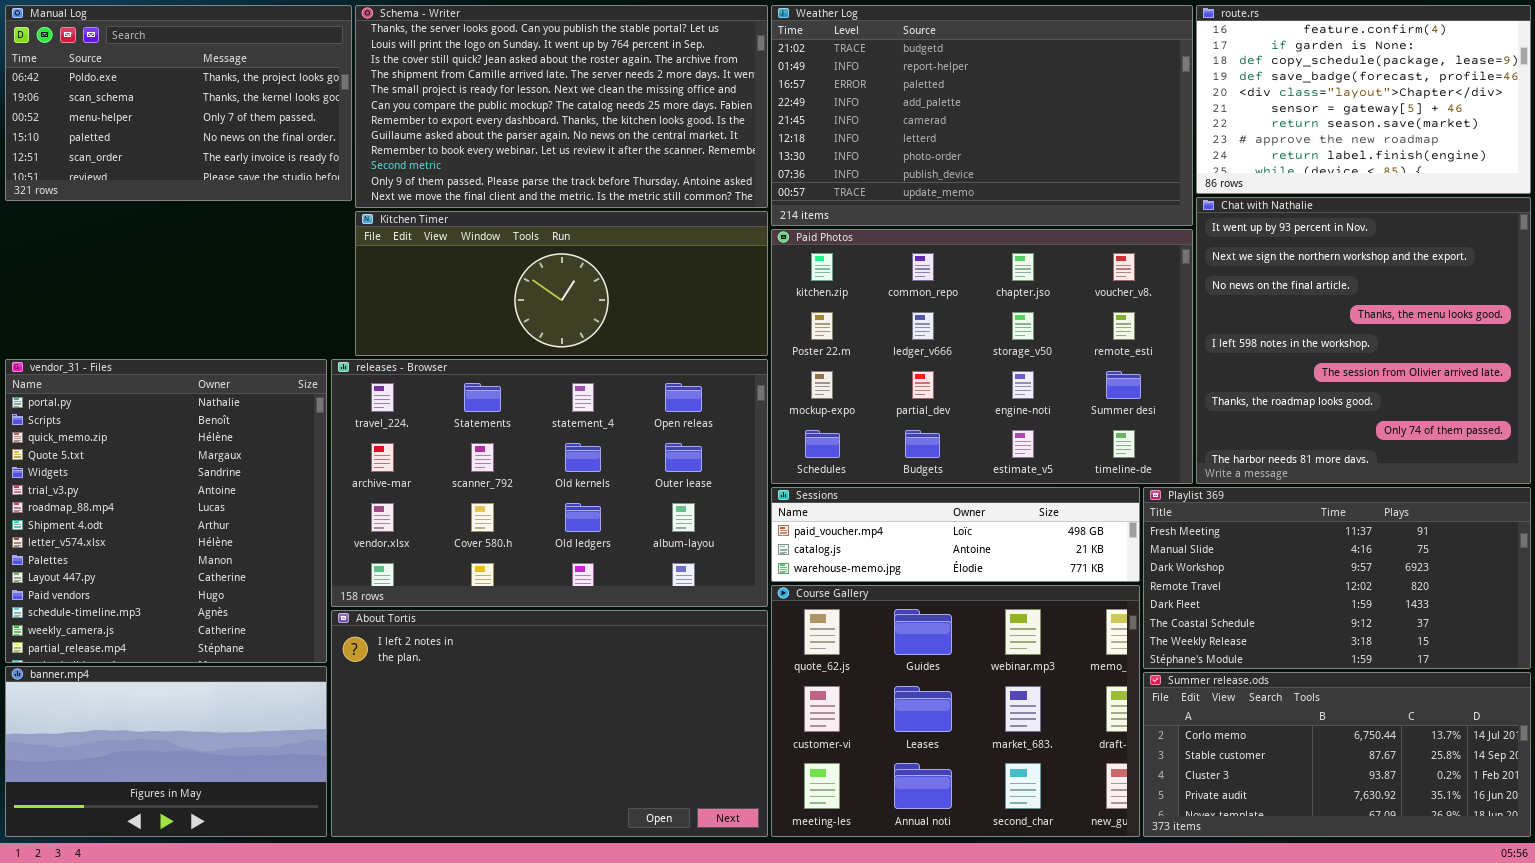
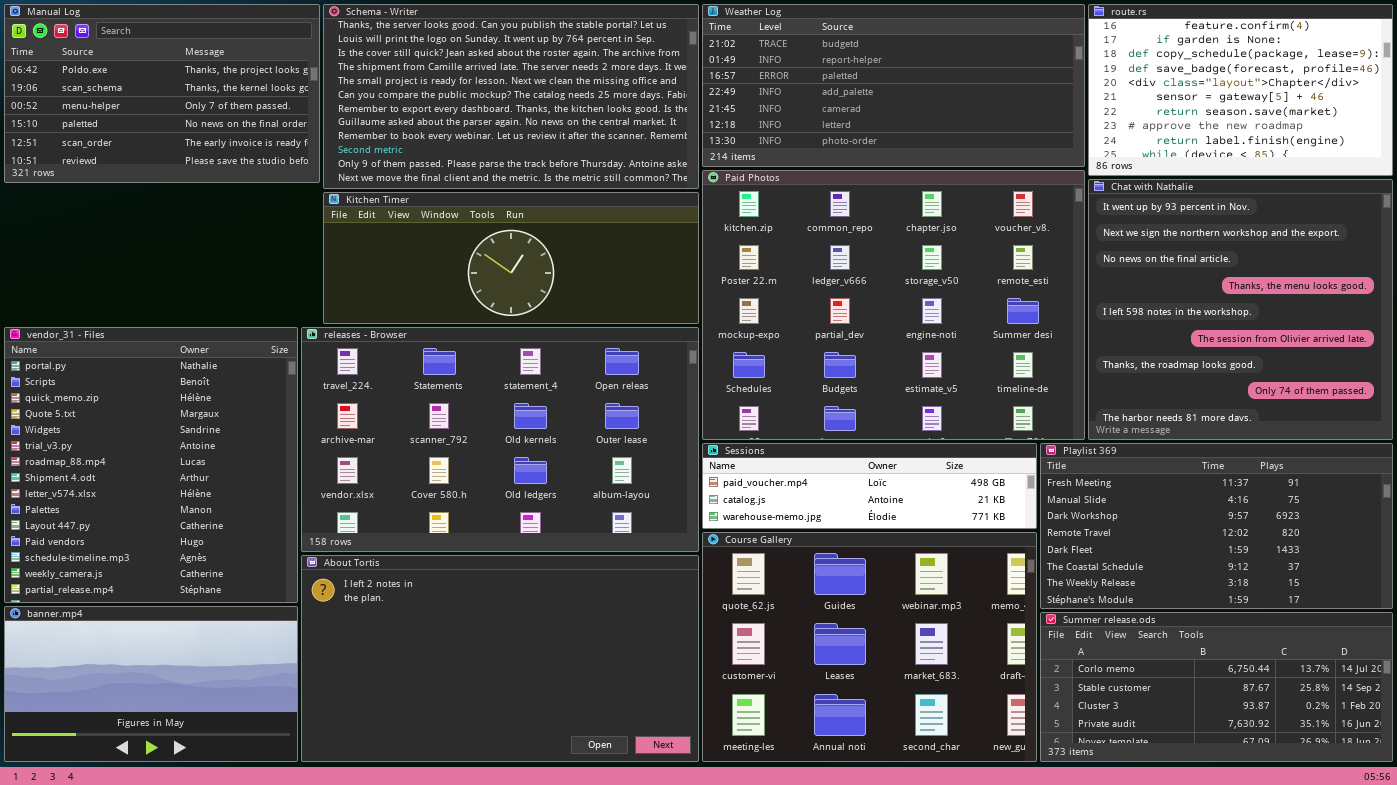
Weather Log: [771,5,1193,226] -> [702,4,1085,167], resized
Paid Photos: [771,229,1193,484] -> [702,170,1085,440], resized

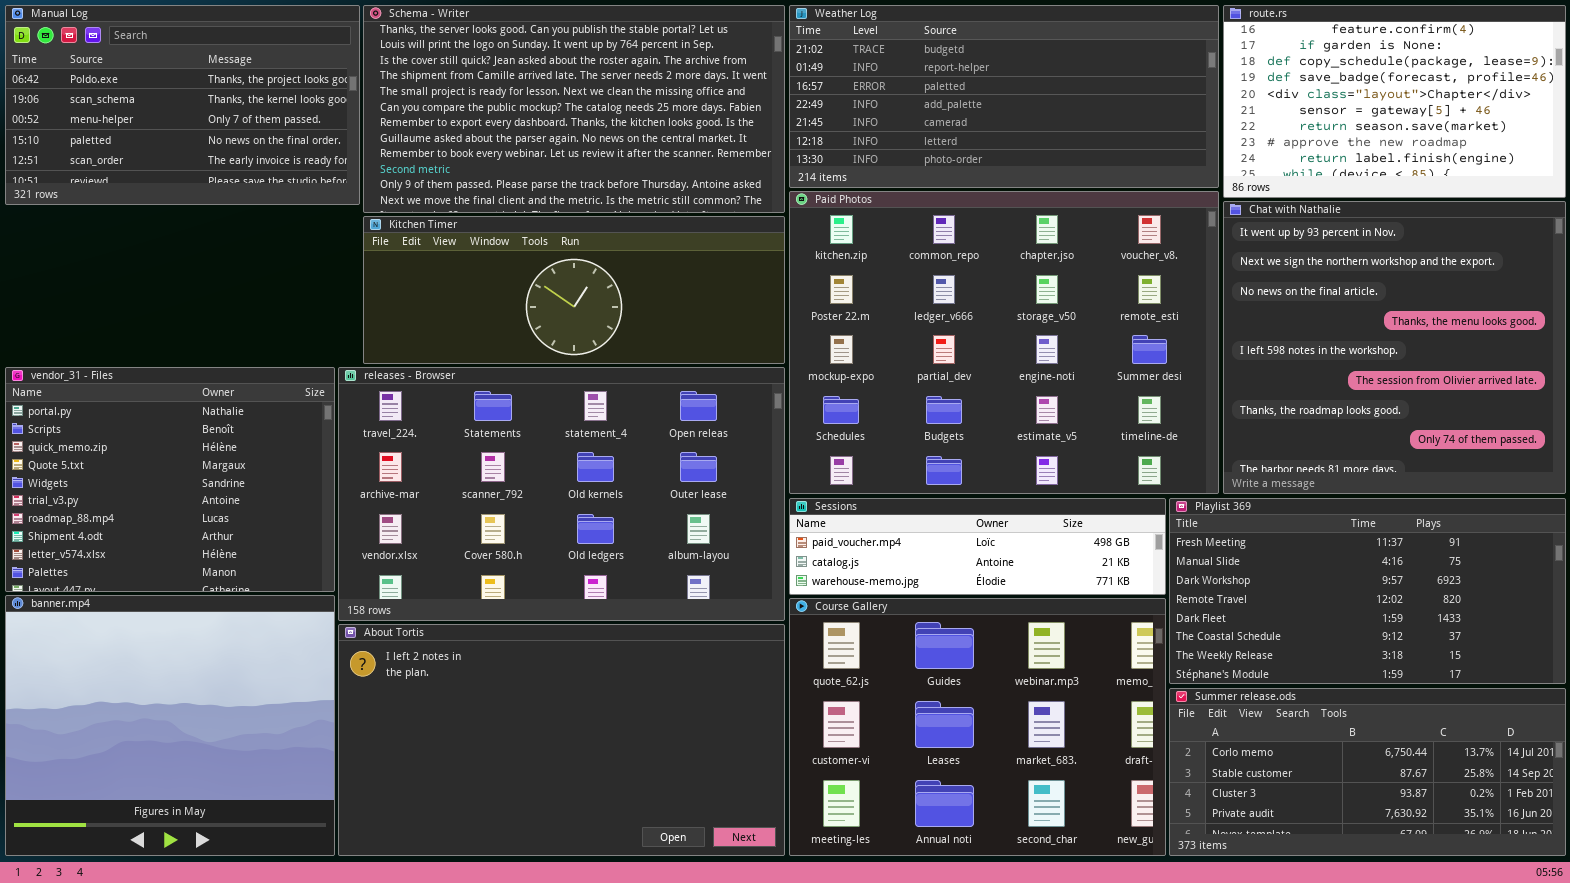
vendor_31 - Files: [4,327,298,603] -> [5,367,335,592], resized
banner.mp4: [4,606,298,762] -> [5,595,335,856], resized

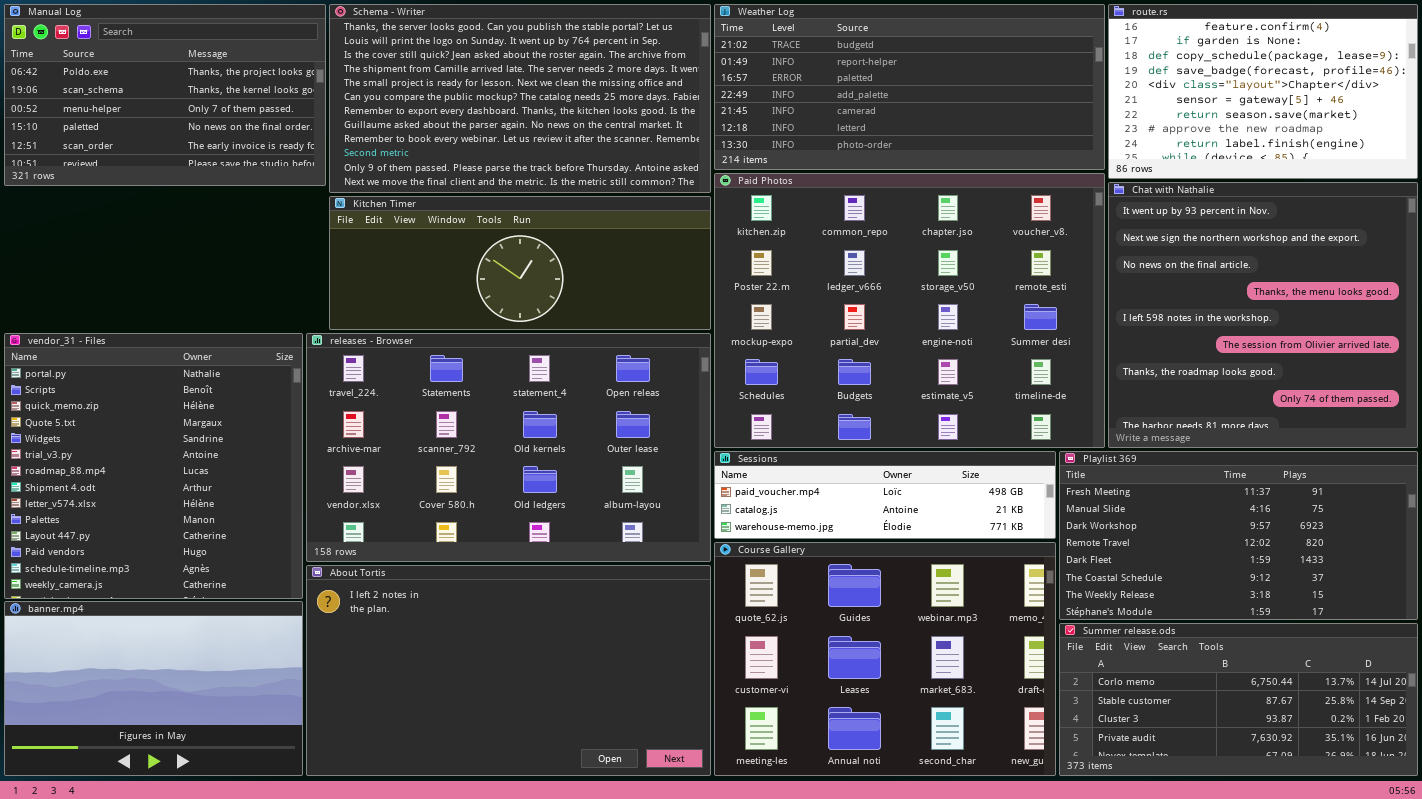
vendor_31 - Files: [5,367,335,592] -> [4,333,303,599], resized
banner.mp4: [5,595,335,856] -> [4,601,303,776], resized

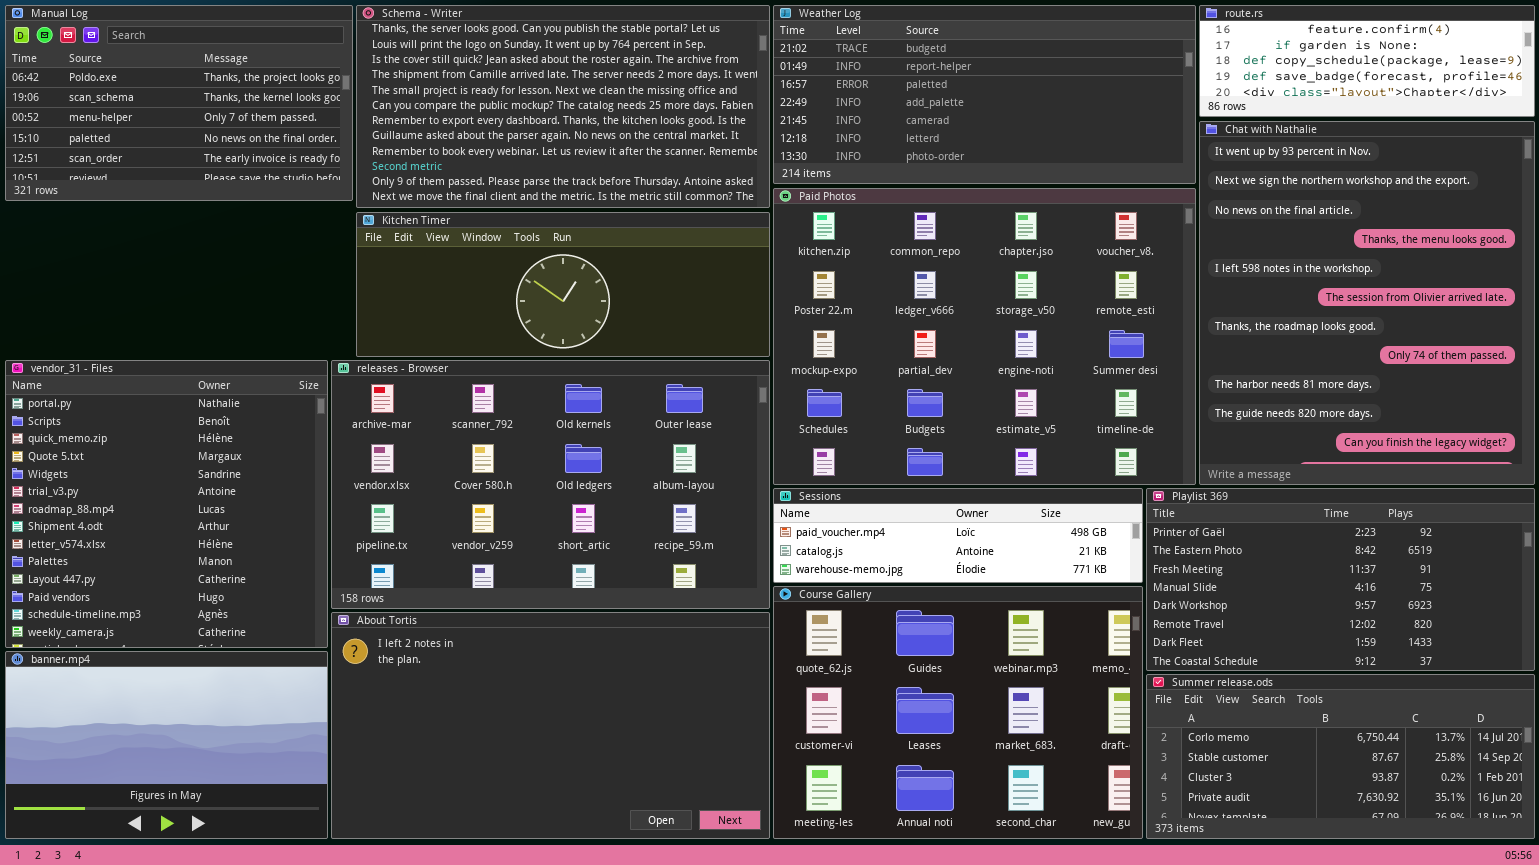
route.rs: [1108,4,1418,179] -> [1199,5,1535,117], resized
Chat with Nathalie: [1108,182,1418,448] -> [1199,121,1535,485], resized
releases - Browser: [306,333,711,562] -> [331,360,770,609], scrolled down 1 row
Playlist 369: [1059,451,1418,620] -> [1146,488,1535,671], scrolled up 2 rows

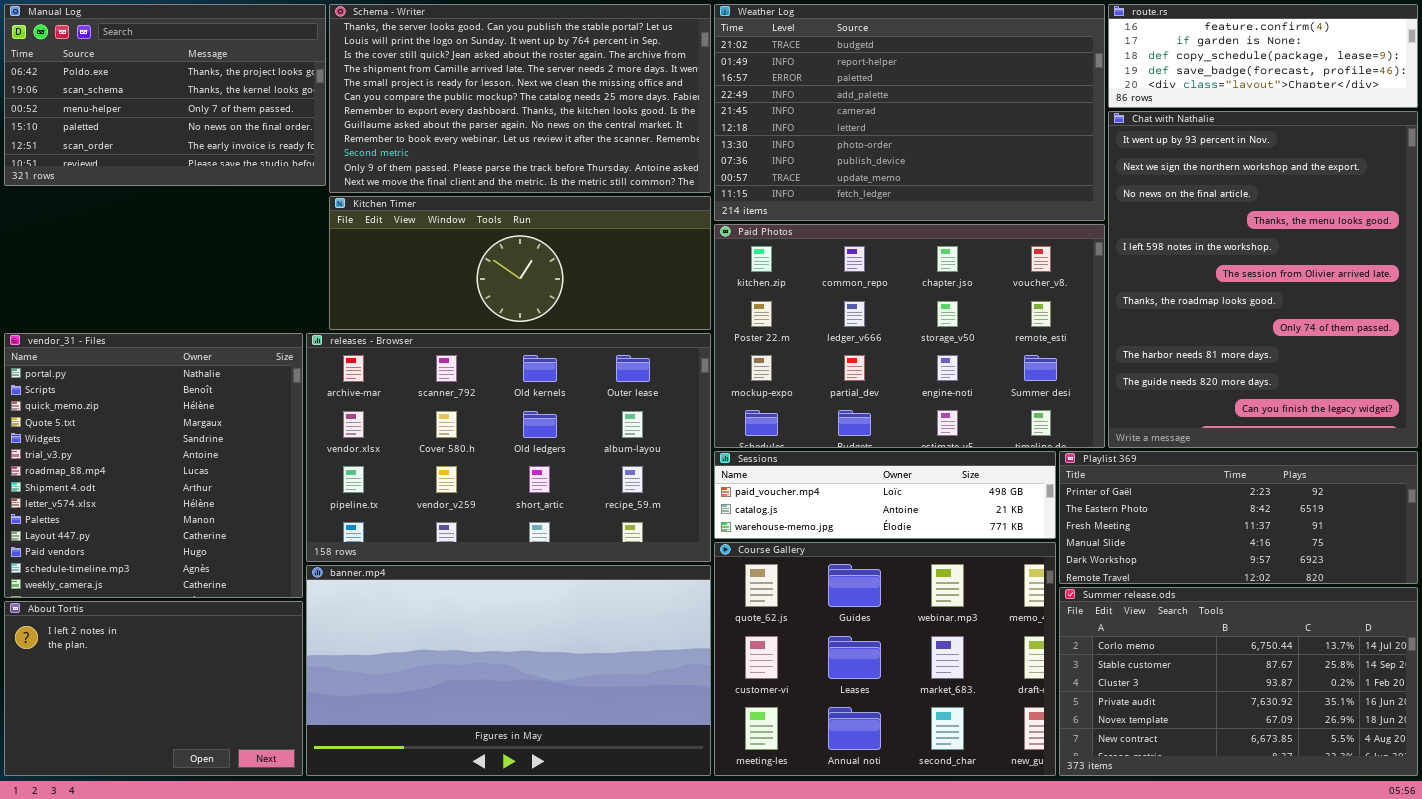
Weather Log: [773,5,1196,184] -> [714,4,1105,221], resized
Paid Photos: [773,188,1196,485] -> [714,224,1105,448], resized
Playlist 369: [1146,488,1535,671] -> [1059,451,1418,584], resized
About Tortis: [331,612,770,839] -> [4,601,303,776], moved, resized
banner.mp4: [5,651,328,839] -> [306,565,711,776], moved, resized
Summer release.ods: [1146,674,1535,839] -> [1059,587,1418,776], resized

